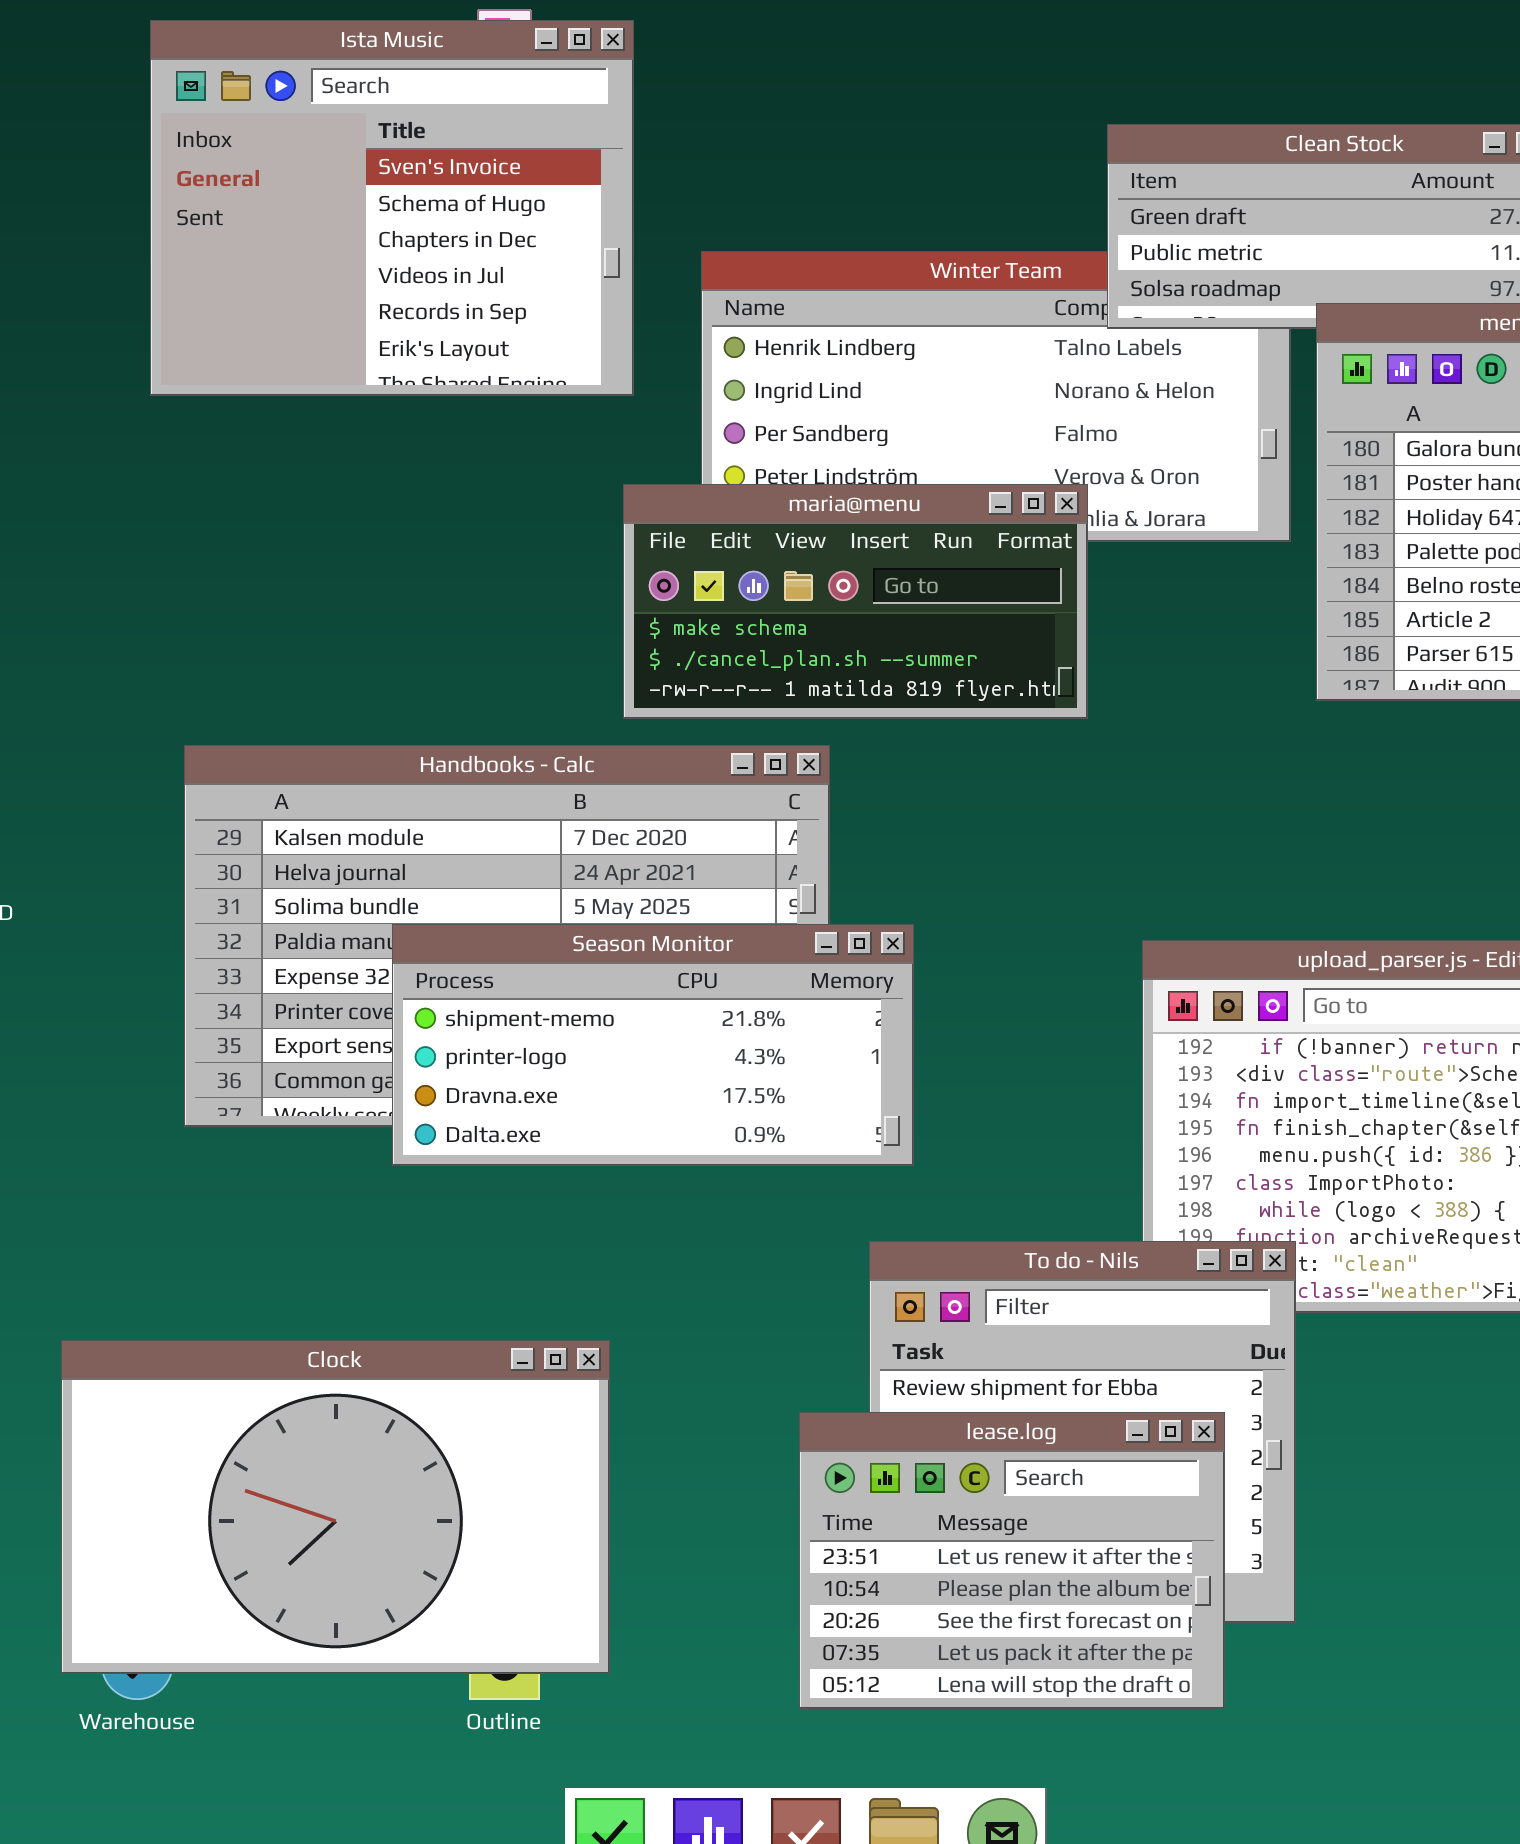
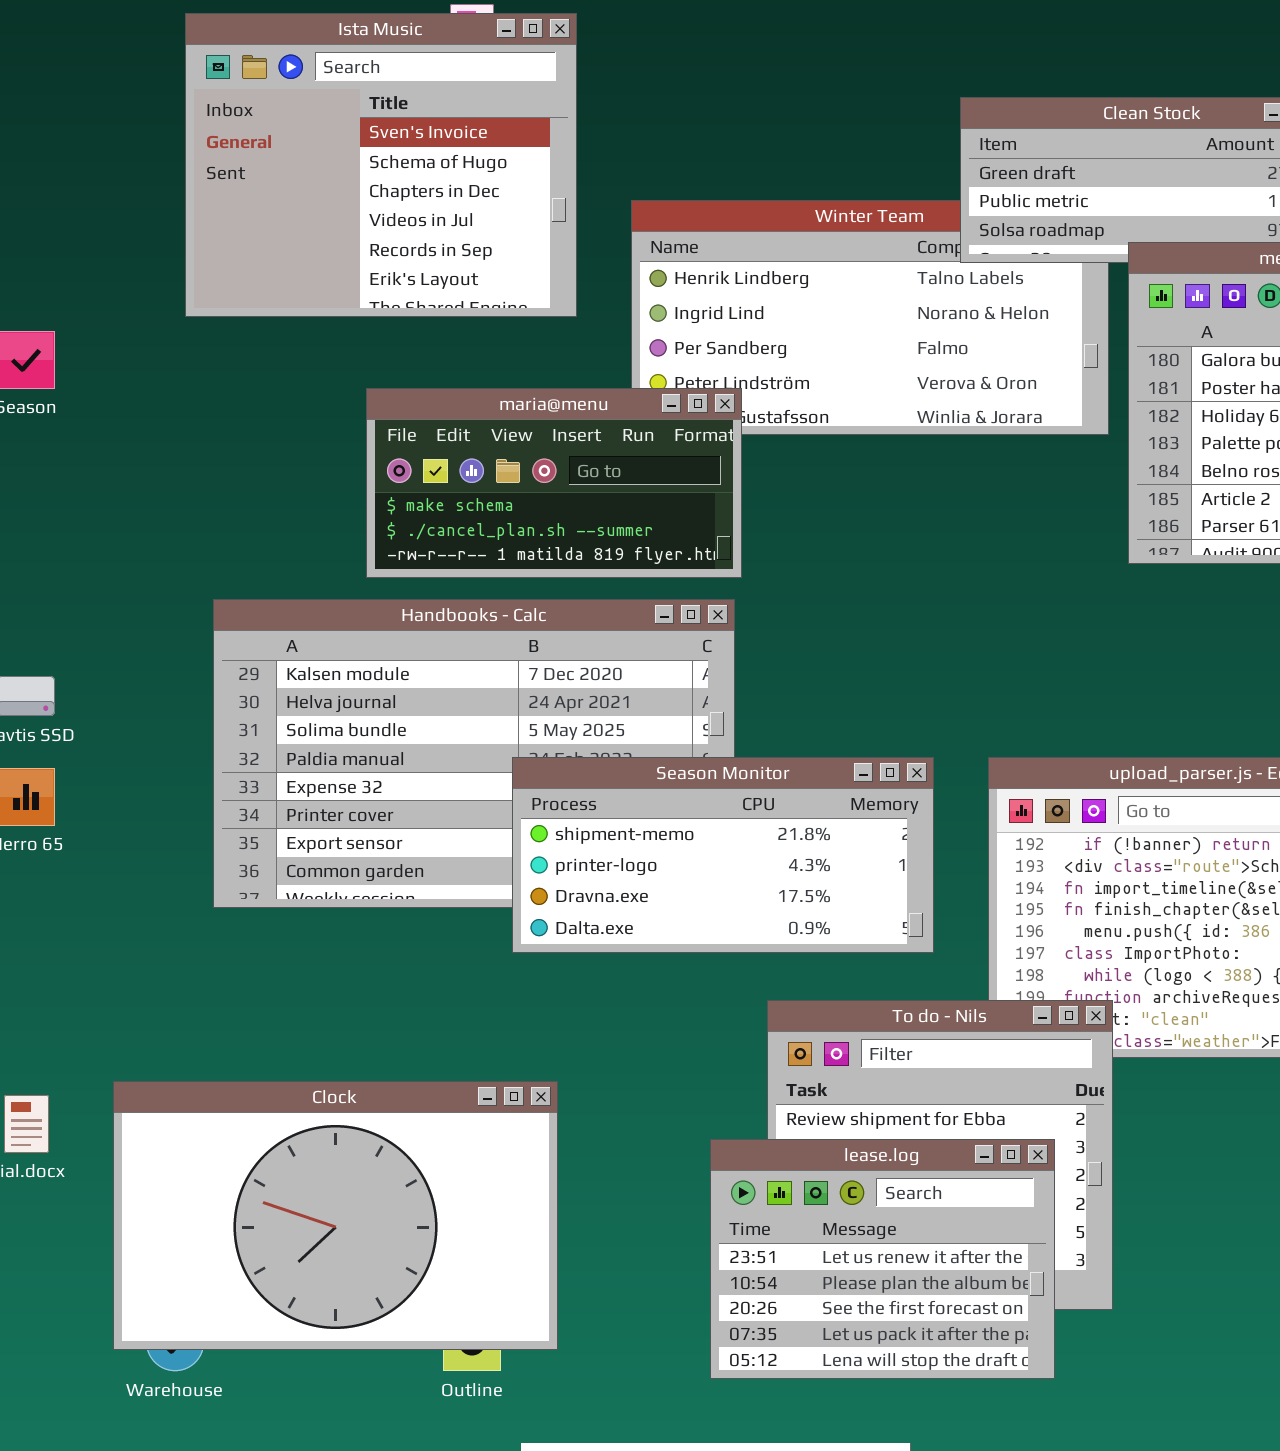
maria@menu: [623,484,1088,719] -> [366,388,742,578], moved
Season Monitor: [392,924,914,1166] -> [512,757,934,953], moved

